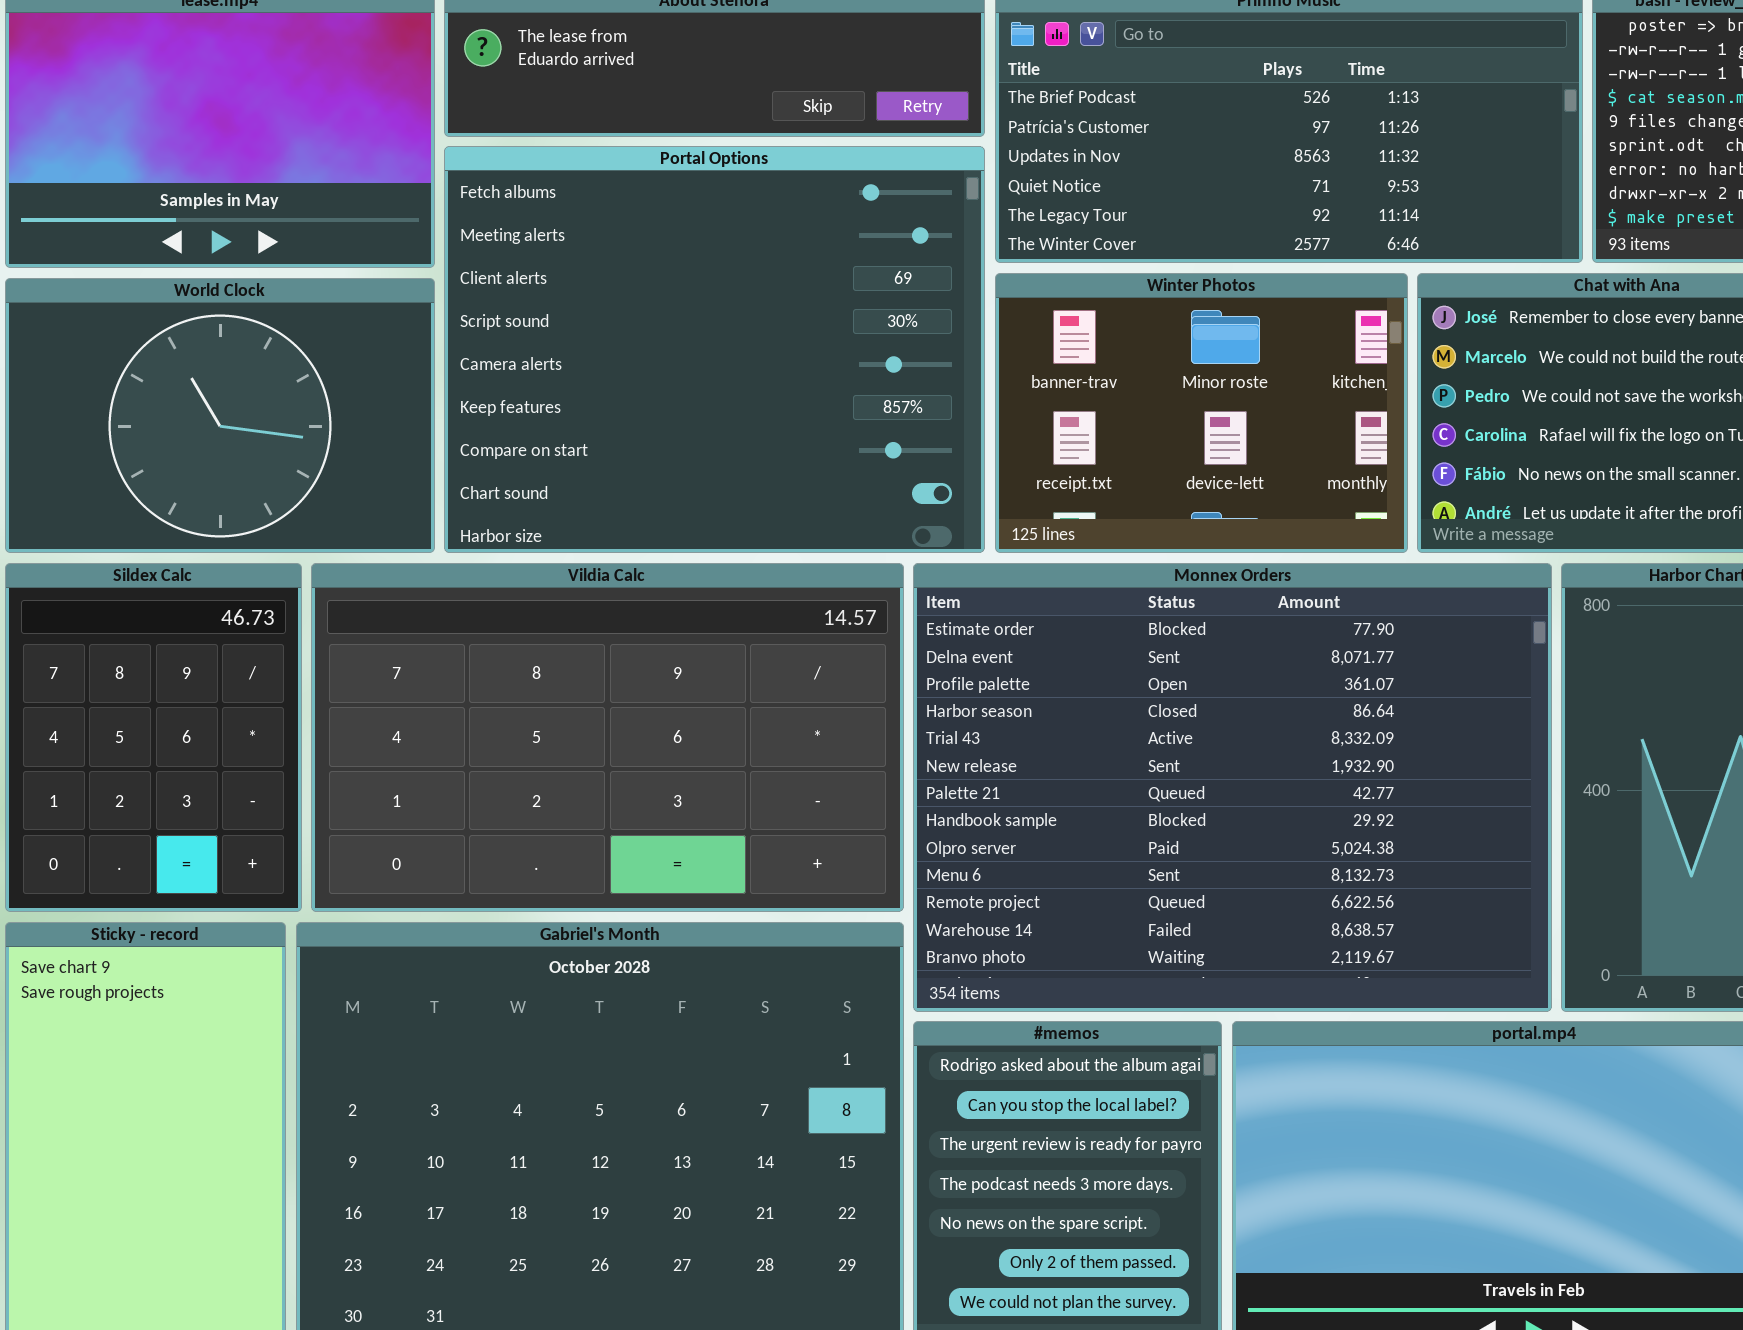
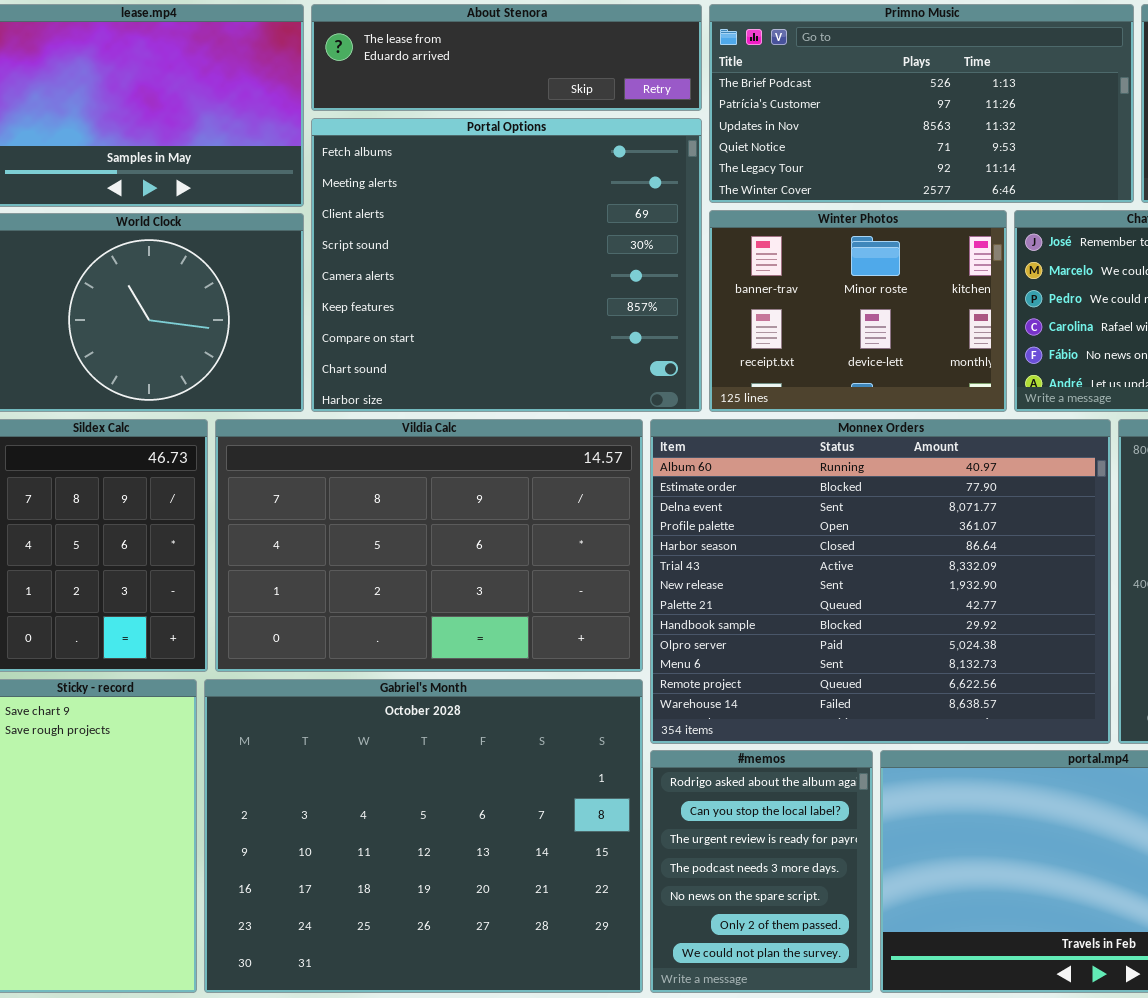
Monnex Orders: [913,563,1552,1012] -> [650,419,1111,744], scrolled up 1 row

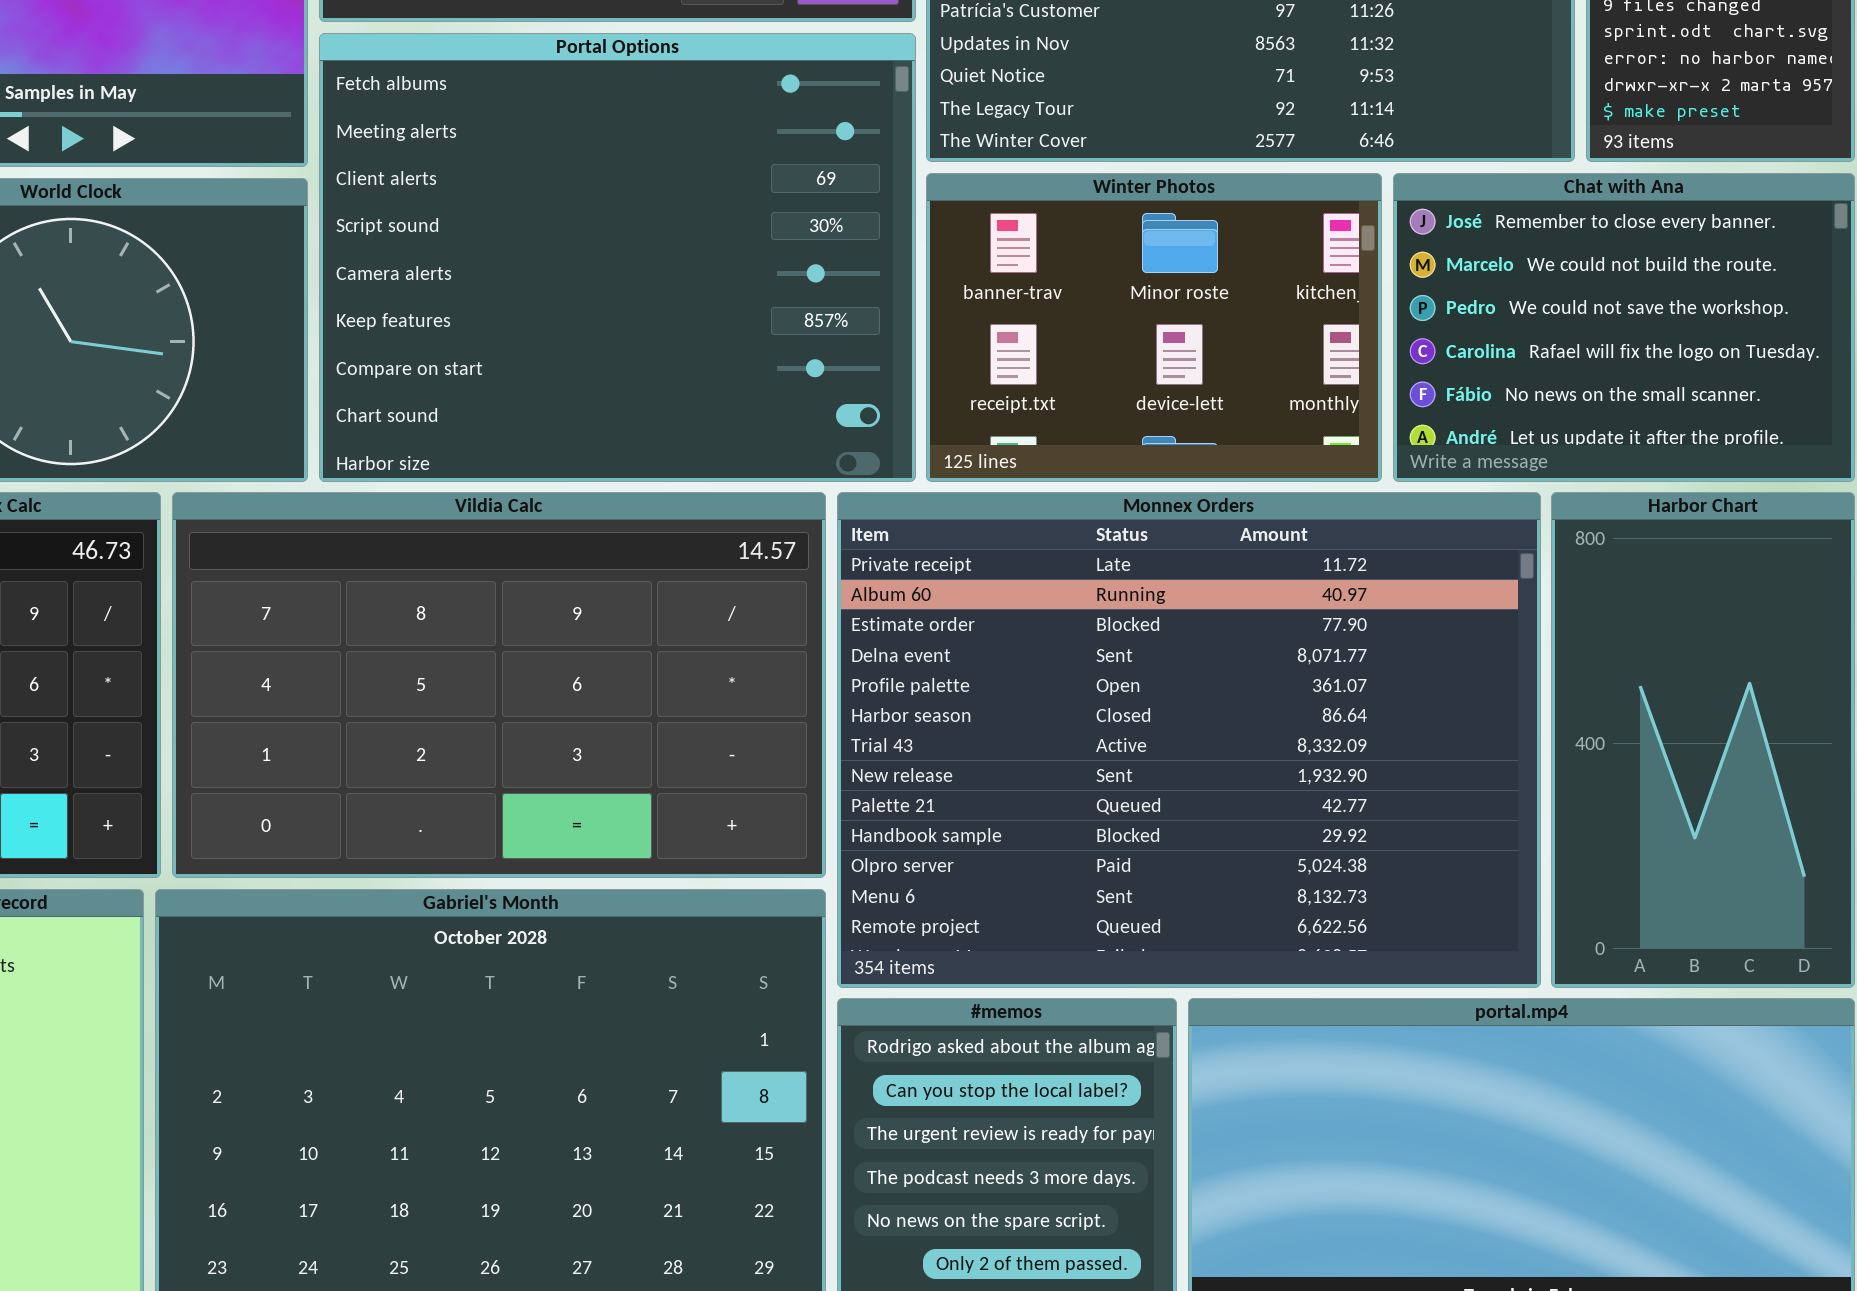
Monnex Orders: [650,419,1111,744] -> [837,492,1541,988], scrolled up 1 row

